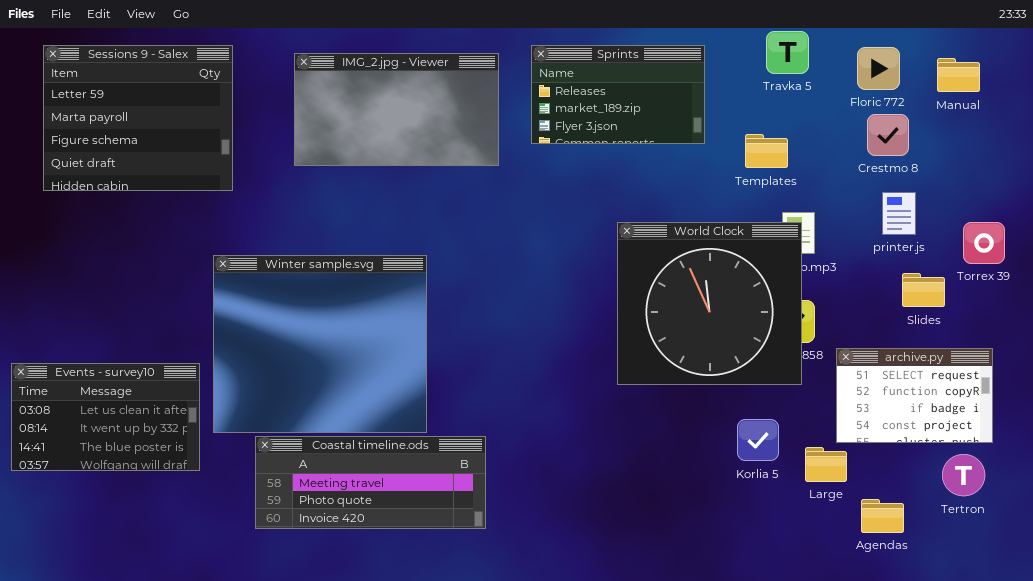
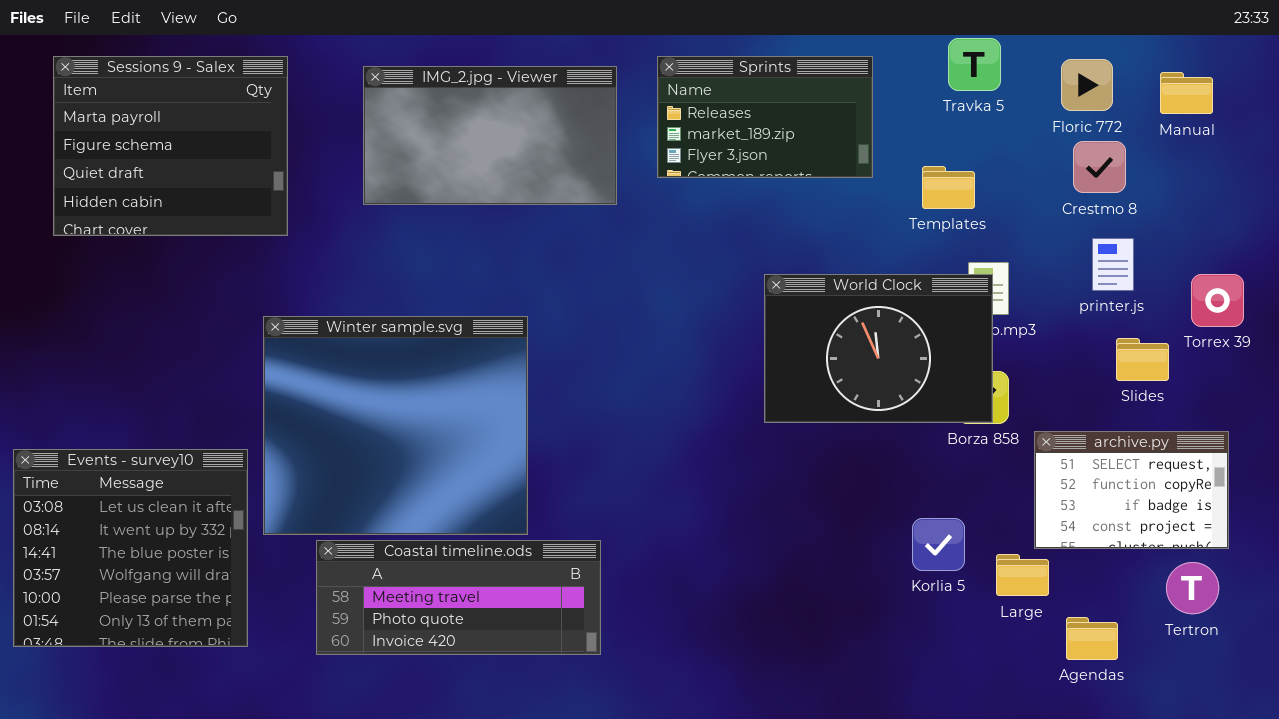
Sessions 9 - Salex: [43,45,233,191] -> [53,56,288,236], scrolled down 1 row
World Clock: [617,222,802,385] -> [764,274,993,423], resized
Events - survey10: [11,363,200,471] -> [13,449,248,647], resized

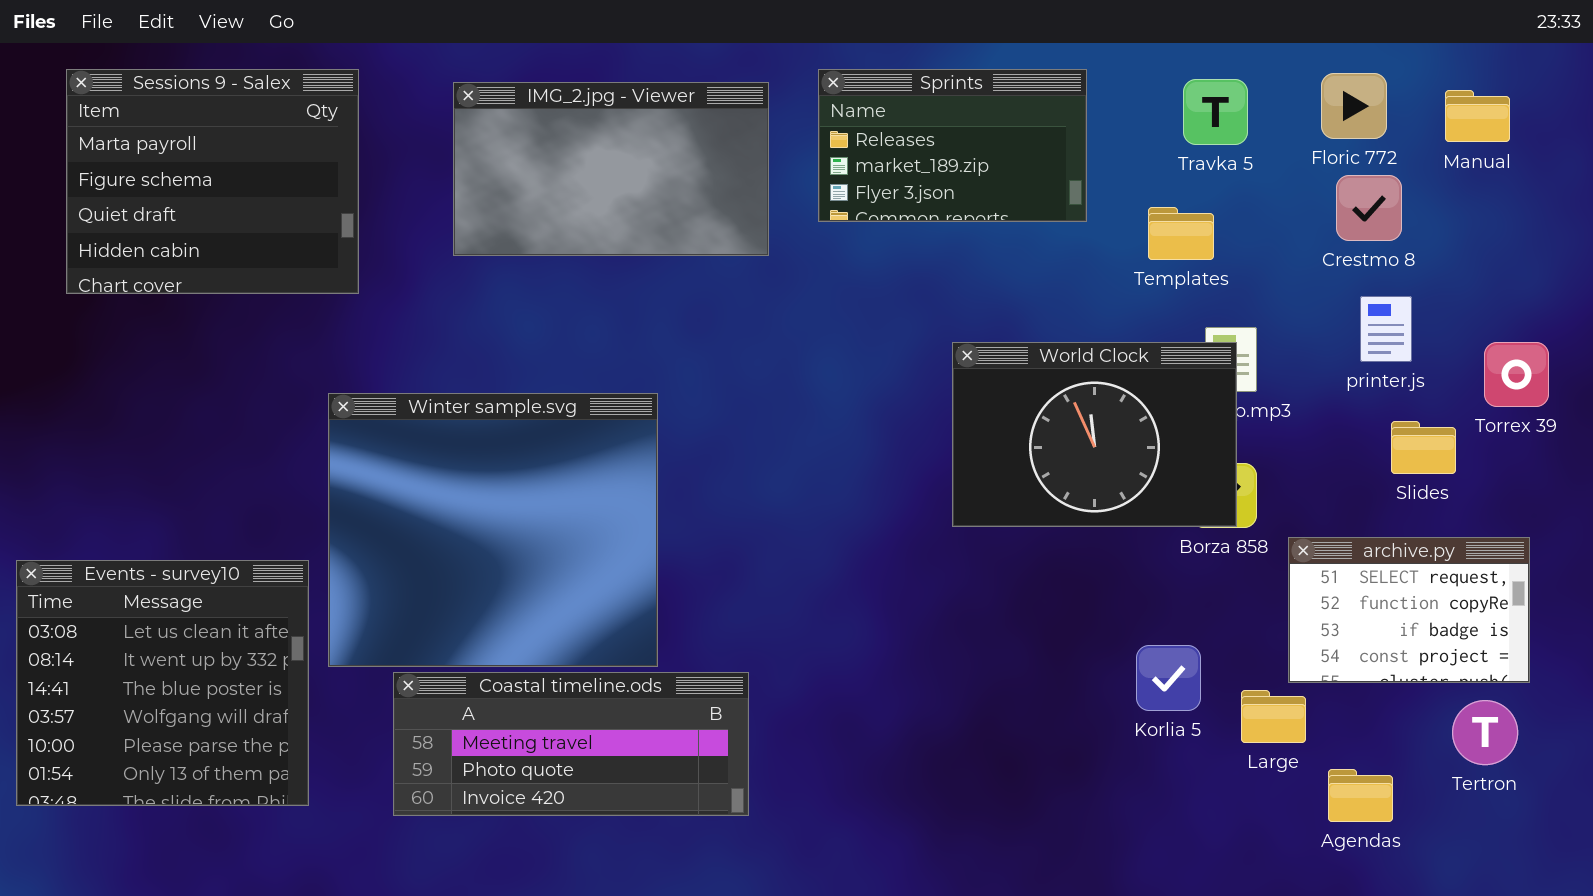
Travka 5: [948,38,1001,91] -> [1183,79,1248,145], moved

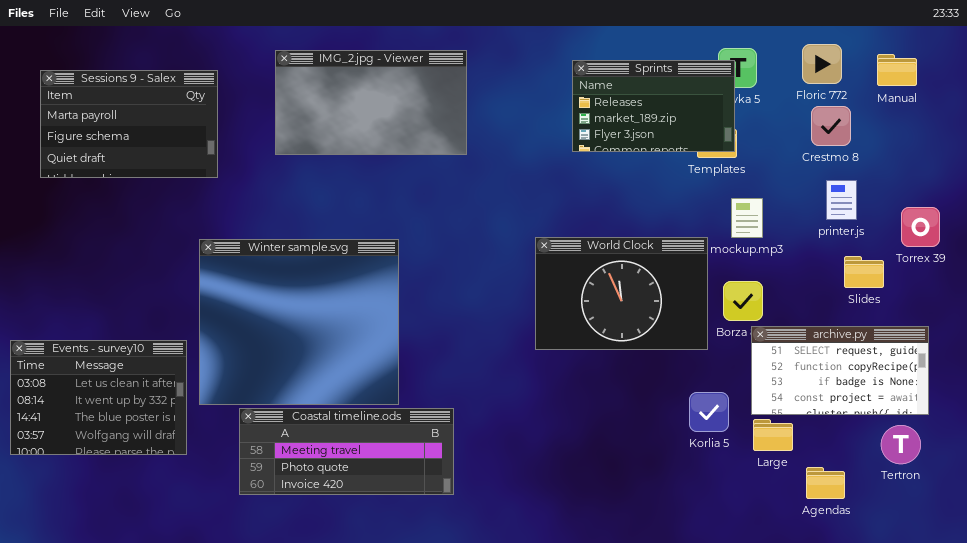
Sessions 9 - Salex: [66,69,359,294] -> [40,70,218,178], resized
Sprints: [818,69,1087,222] -> [572,60,735,152], moved
World Clock: [952,342,1237,527] -> [535,237,708,350], moved
archive.py: [1288,537,1530,683] -> [751,326,929,415], resized
Events - survey10: [16,560,309,806] -> [10,340,187,455], resized

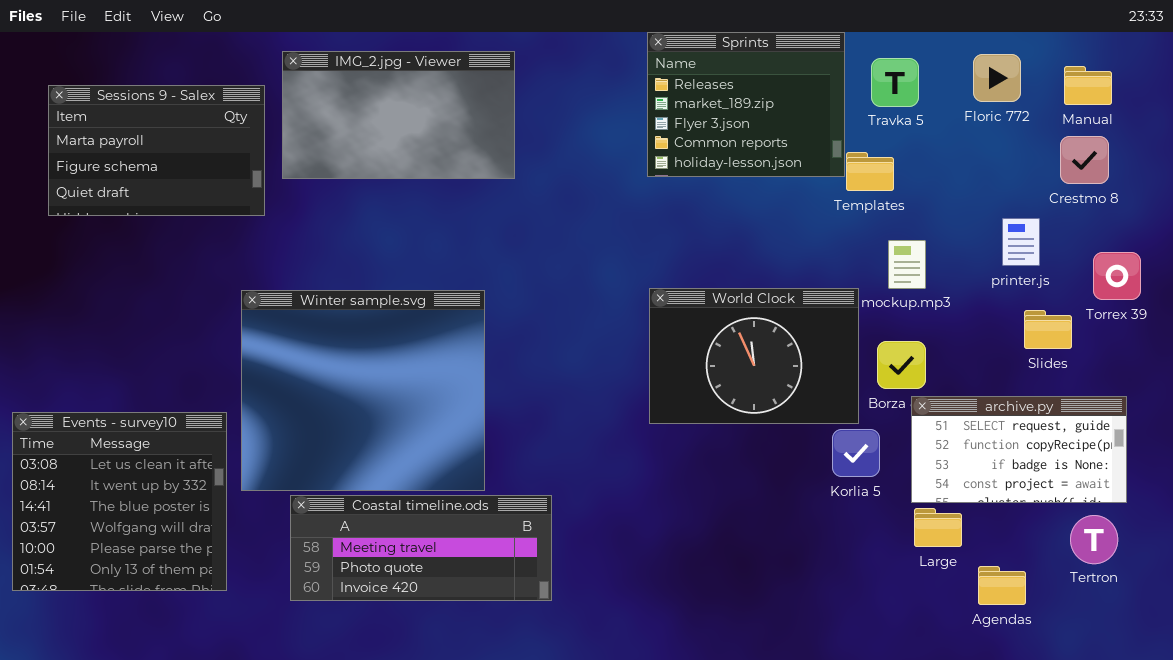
IMG_2.jpg - Viewer: [275,50,467,155] -> [282,51,515,179], moved
Sprints: [572,60,735,152] -> [647,32,845,177], moved, resized
Crestmo 8: [811,106,851,146] -> [1060,136,1109,184], moved
Events - survey10: [10,340,187,455] -> [12,412,227,591], resized
Korlia 5: [689,392,729,432] -> [832,429,880,477], moved

